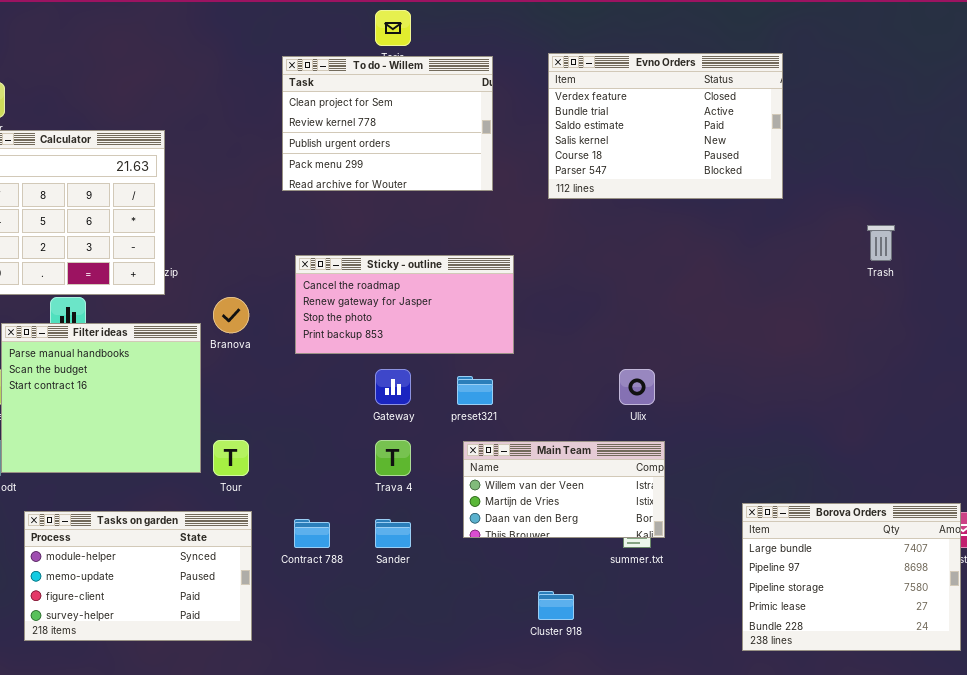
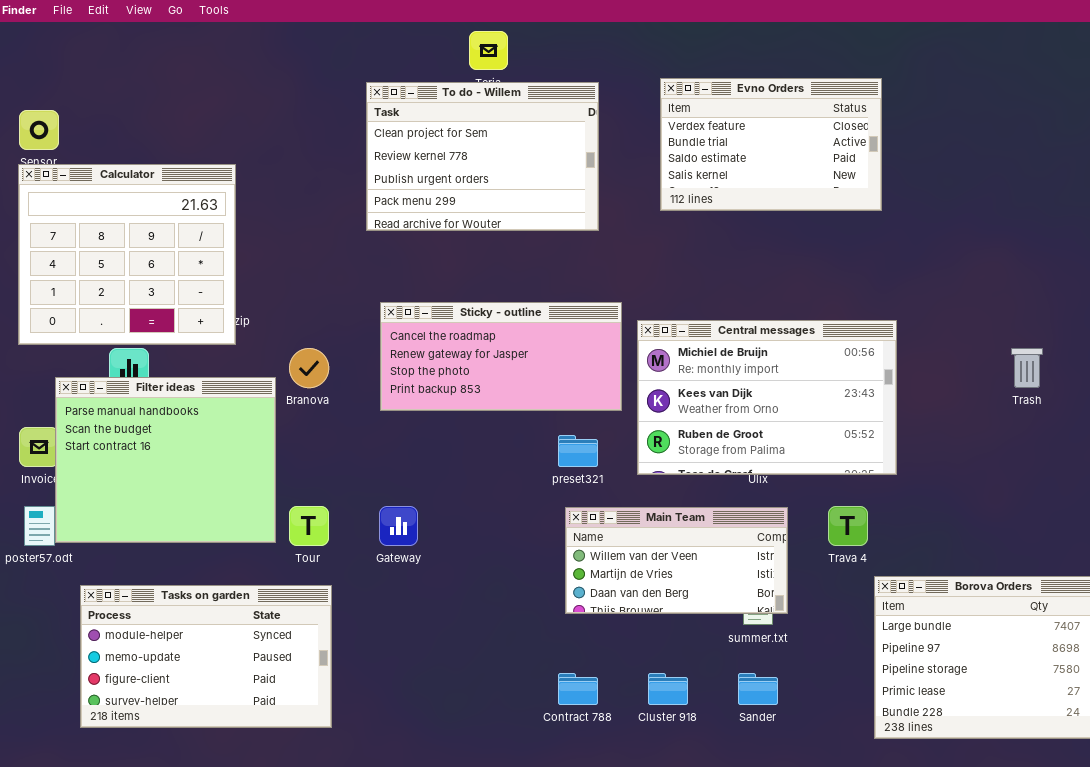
Evno Orders: [548,53,783,199] -> [660,78,882,211], resized
Trash: [867,225,895,261] -> [1011,348,1043,388], moved
Central messages: none -> [637,320,897,475], opened
Gateway: [375,369,411,405] -> [379,506,418,546], moved
Trava 4: [375,440,411,476] -> [828,506,868,546], moved
Contract 788: [294,519,330,548] -> [558,673,598,705], moved
Sander: [375,519,411,548] -> [738,673,778,705], moved

